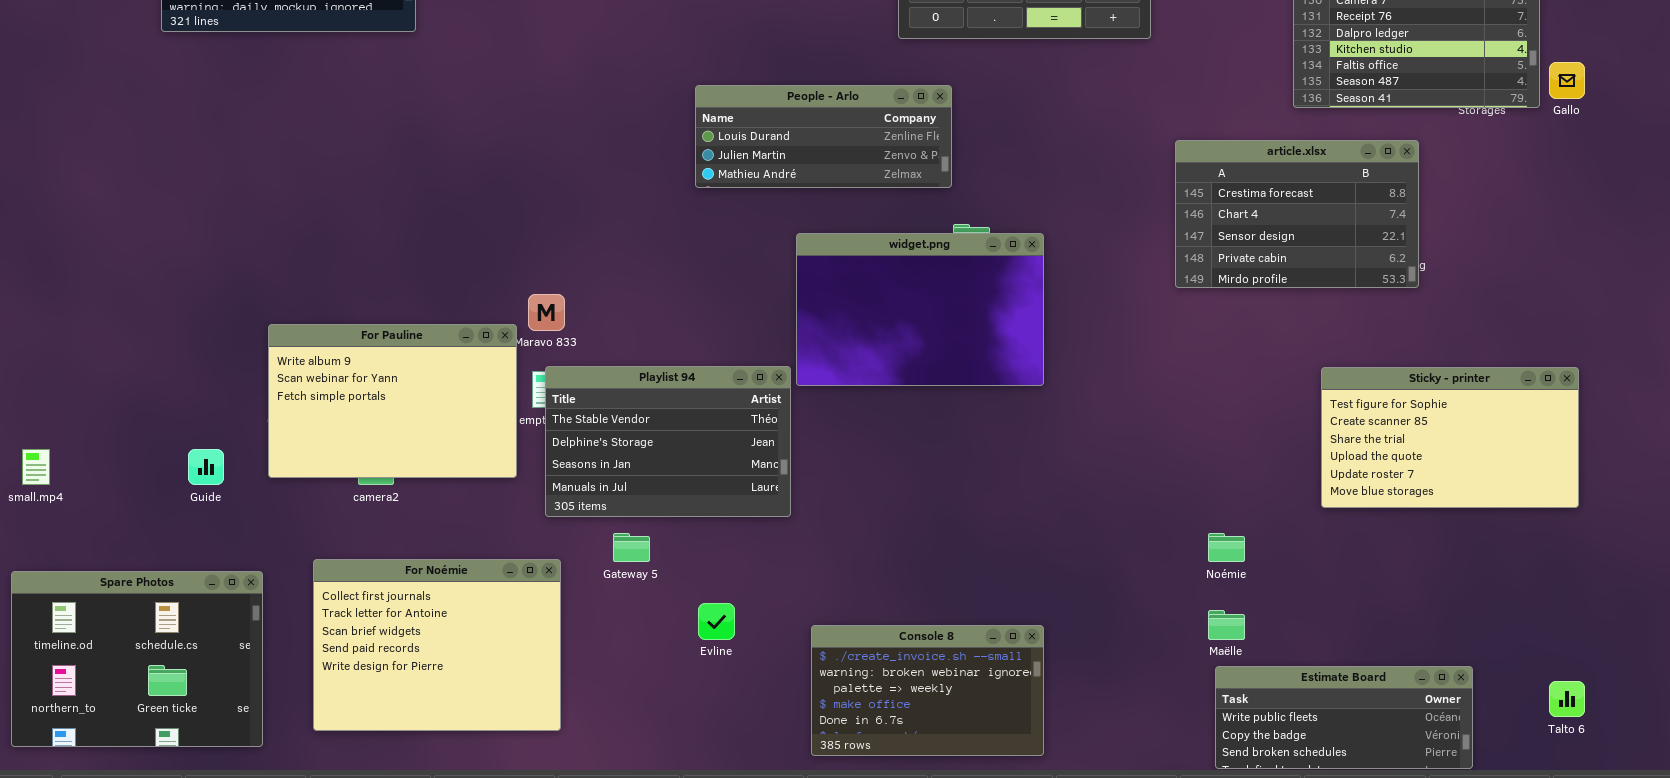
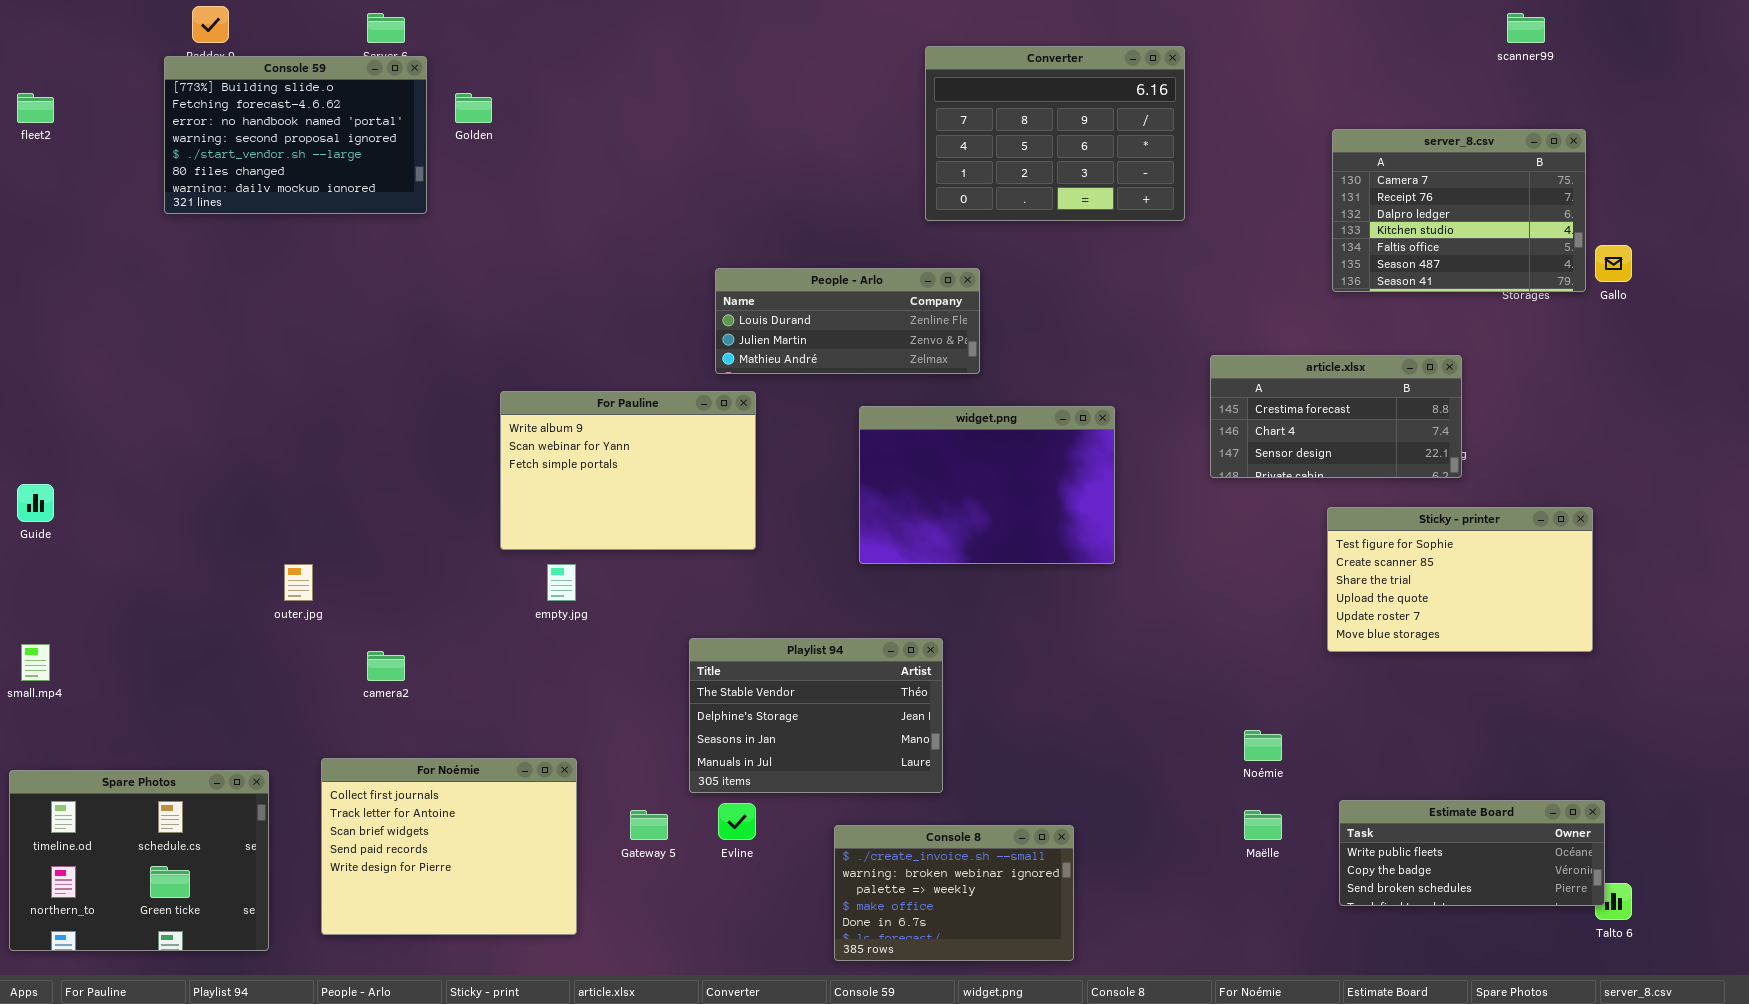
article.xlsx: [1175,140,1419,288] -> [1210,355,1462,478], resized
widget.png: [796,233,1044,386] -> [859,406,1115,564], moved
For Pauline: [268,324,517,478] -> [500,391,756,550], moved
Playlist 94: [545,366,791,517] -> [689,638,943,793], moved
Sticky - printer: [1321,367,1579,508] -> [1327,507,1593,652], moved
Guide: [188,449,224,485] -> [17,484,54,522], moved
Gateway 5: [613,533,650,562] -> [630,810,668,840], moved
Estimate Board: [1215,666,1473,769] -> [1339,800,1605,906], moved

